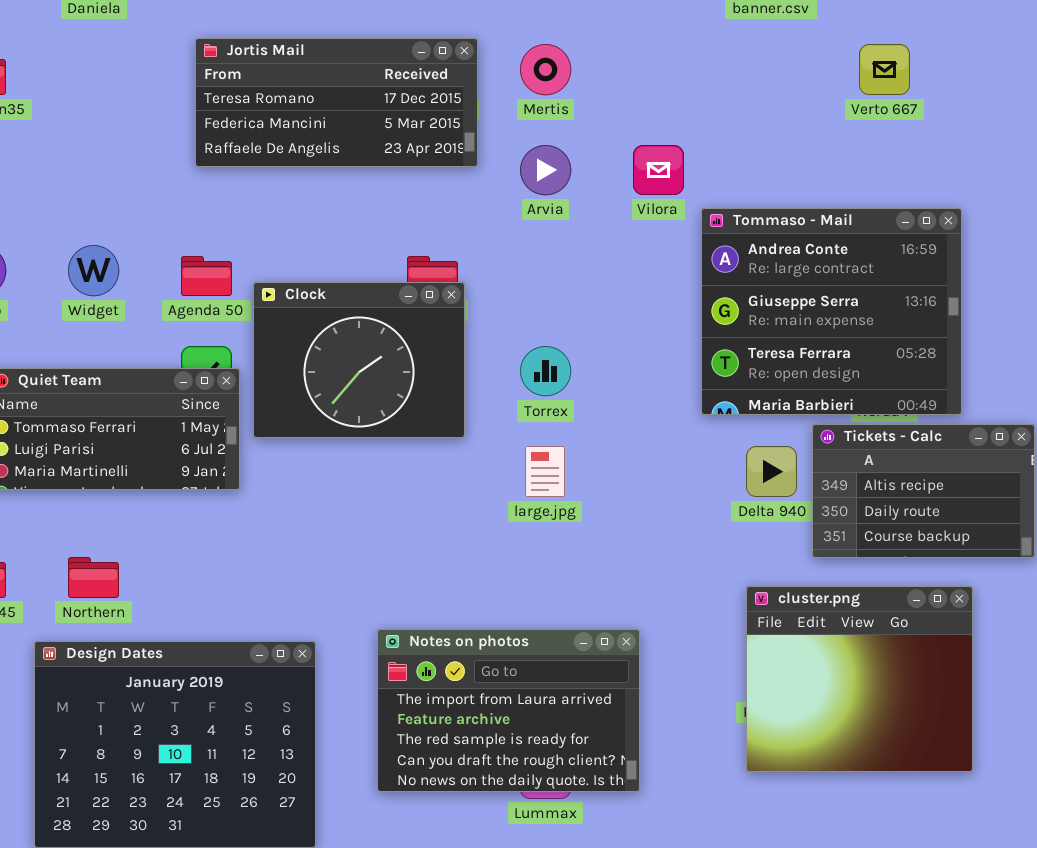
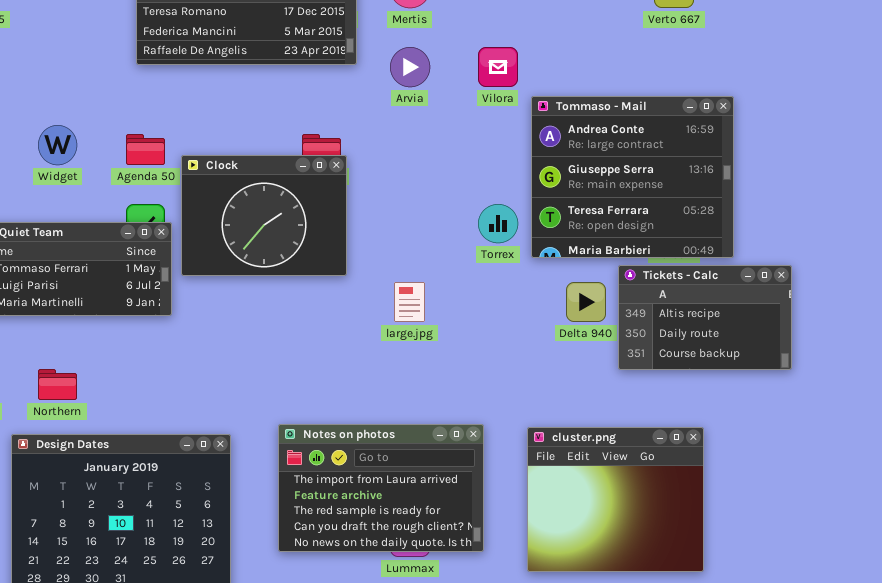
Torrex: [520,346,571,396] -> [478,204,518,243], moved
cluster.png: [746,586,973,772] -> [527,427,704,572], moved

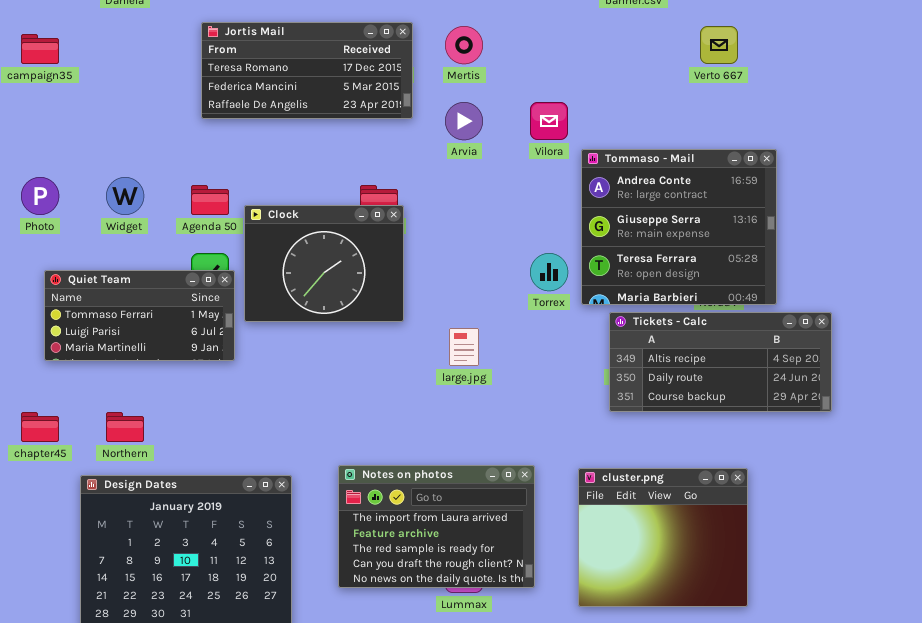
Tickets - Calc: [618,265,792,370] -> [609,312,832,412], resized

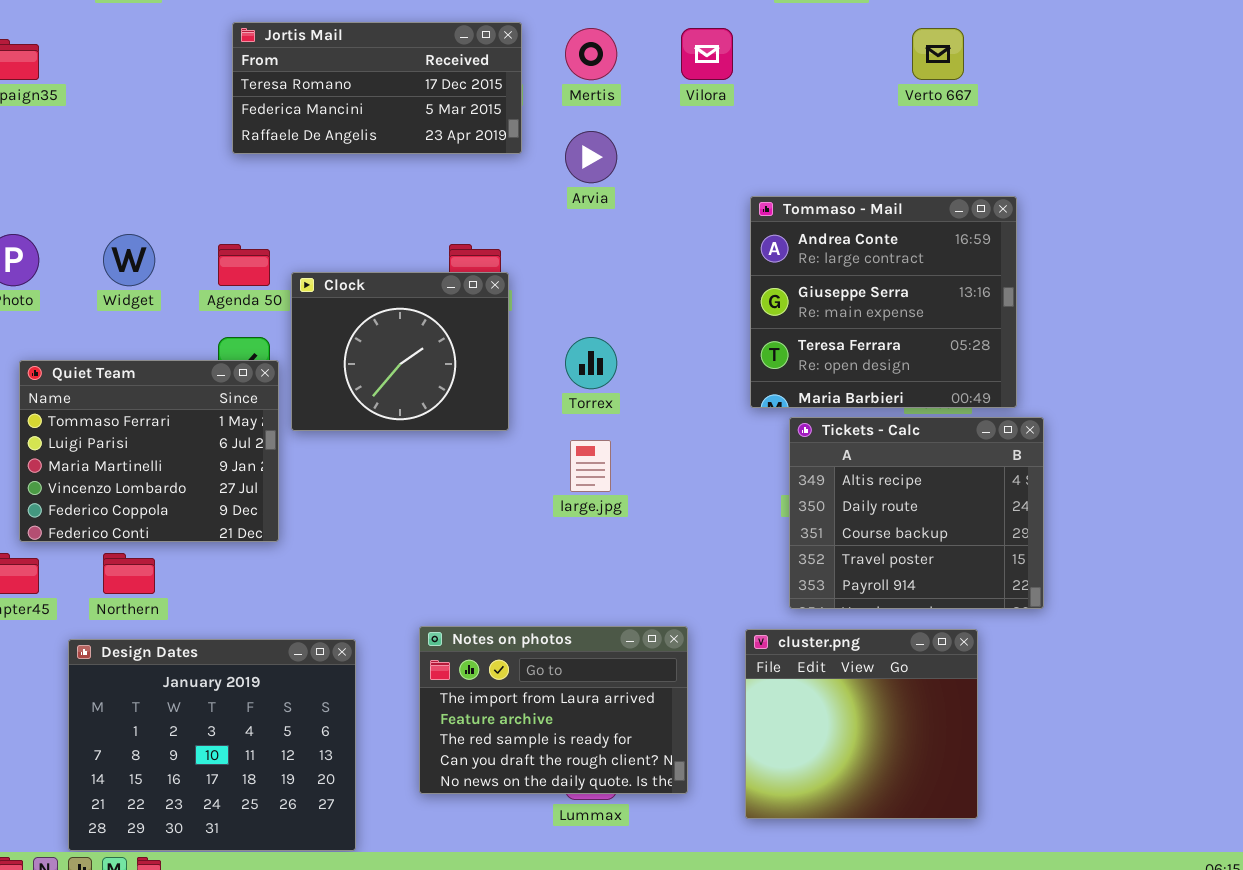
Vilora: [530,102,568,140] -> [681,28,733,80], moved
Torrex: [530,253,568,291] -> [565,337,617,389], moved
Quiet Team: [44,270,235,361] -> [19,360,279,542], resized
Tickets - Calc: [609,312,832,412] -> [789,417,1044,609], resized

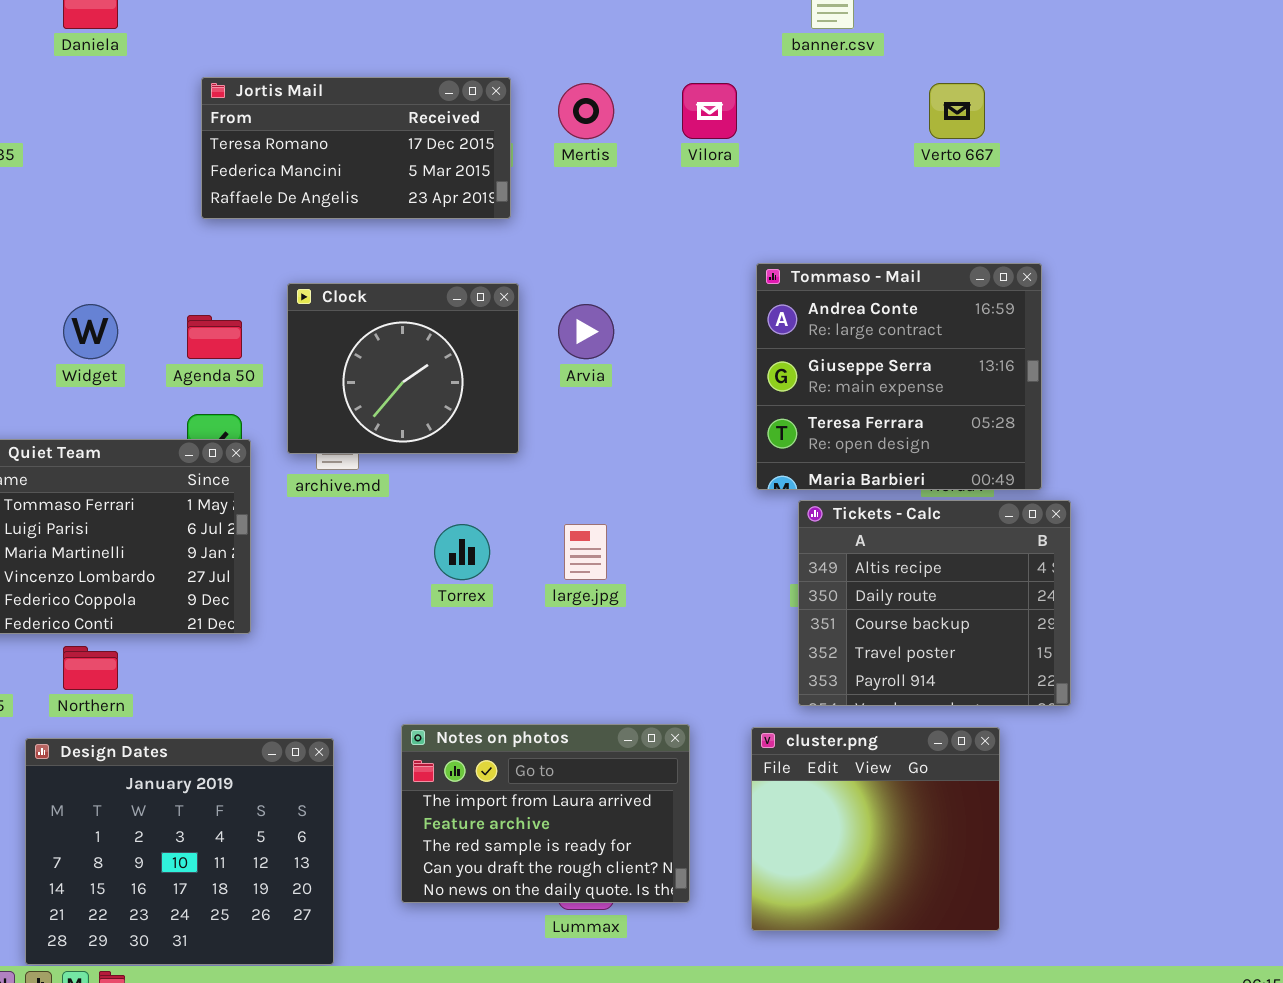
Arvia: [565,131,617,183] -> [558,304,614,359], moved
Clock: [291,272,509,431] -> [287,283,519,454], moved
Torrex: [565,337,617,389] -> [434,524,490,580], moved

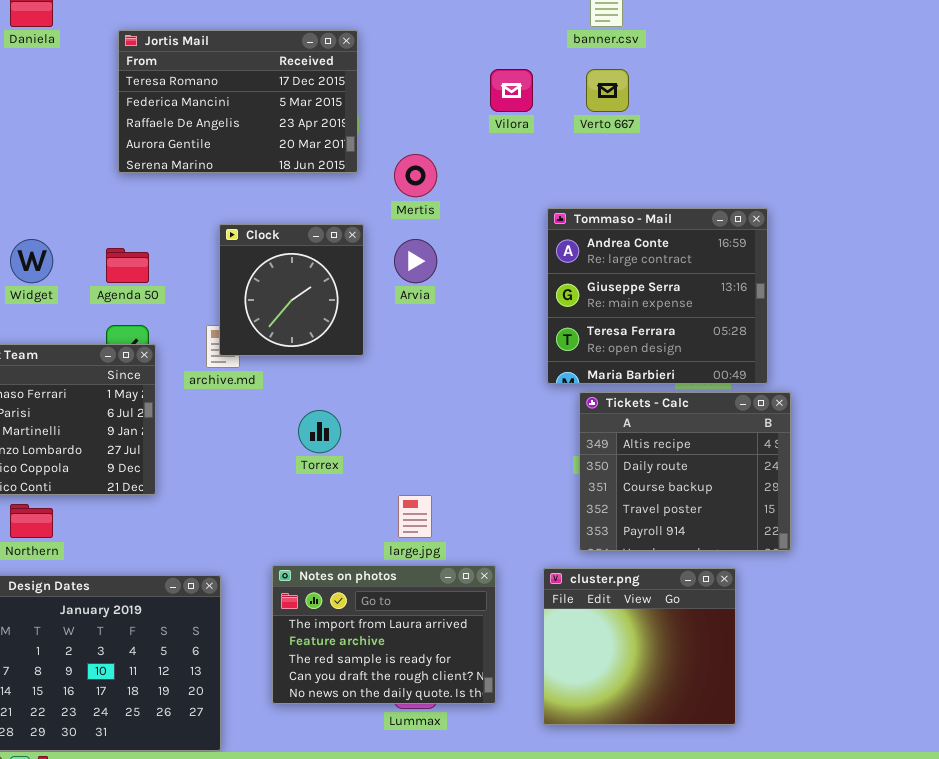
Jortis Mail: [201,77,511,219] -> [118,30,358,173], resized
Mertis: [558,83,614,139] -> [394,154,437,197], moved
Verto 667: [929,83,985,139] -> [586,69,629,112], moved
Clock: [287,283,519,454] -> [219,224,364,356], resized
large.jpg: [564,524,607,580] -> [398,495,432,538], moved

